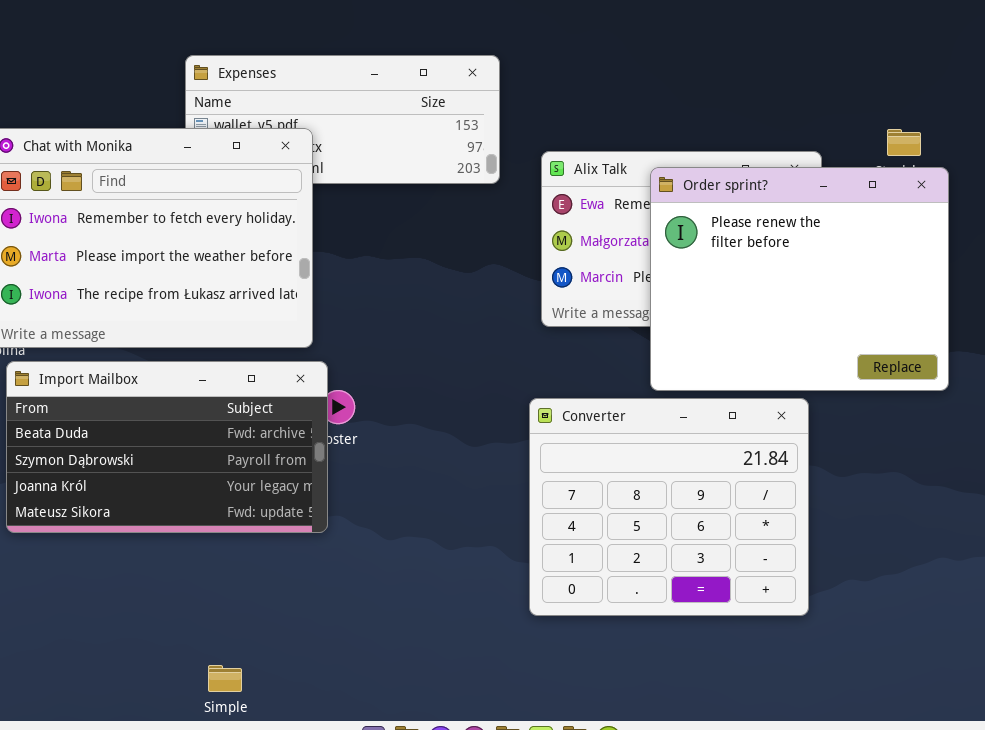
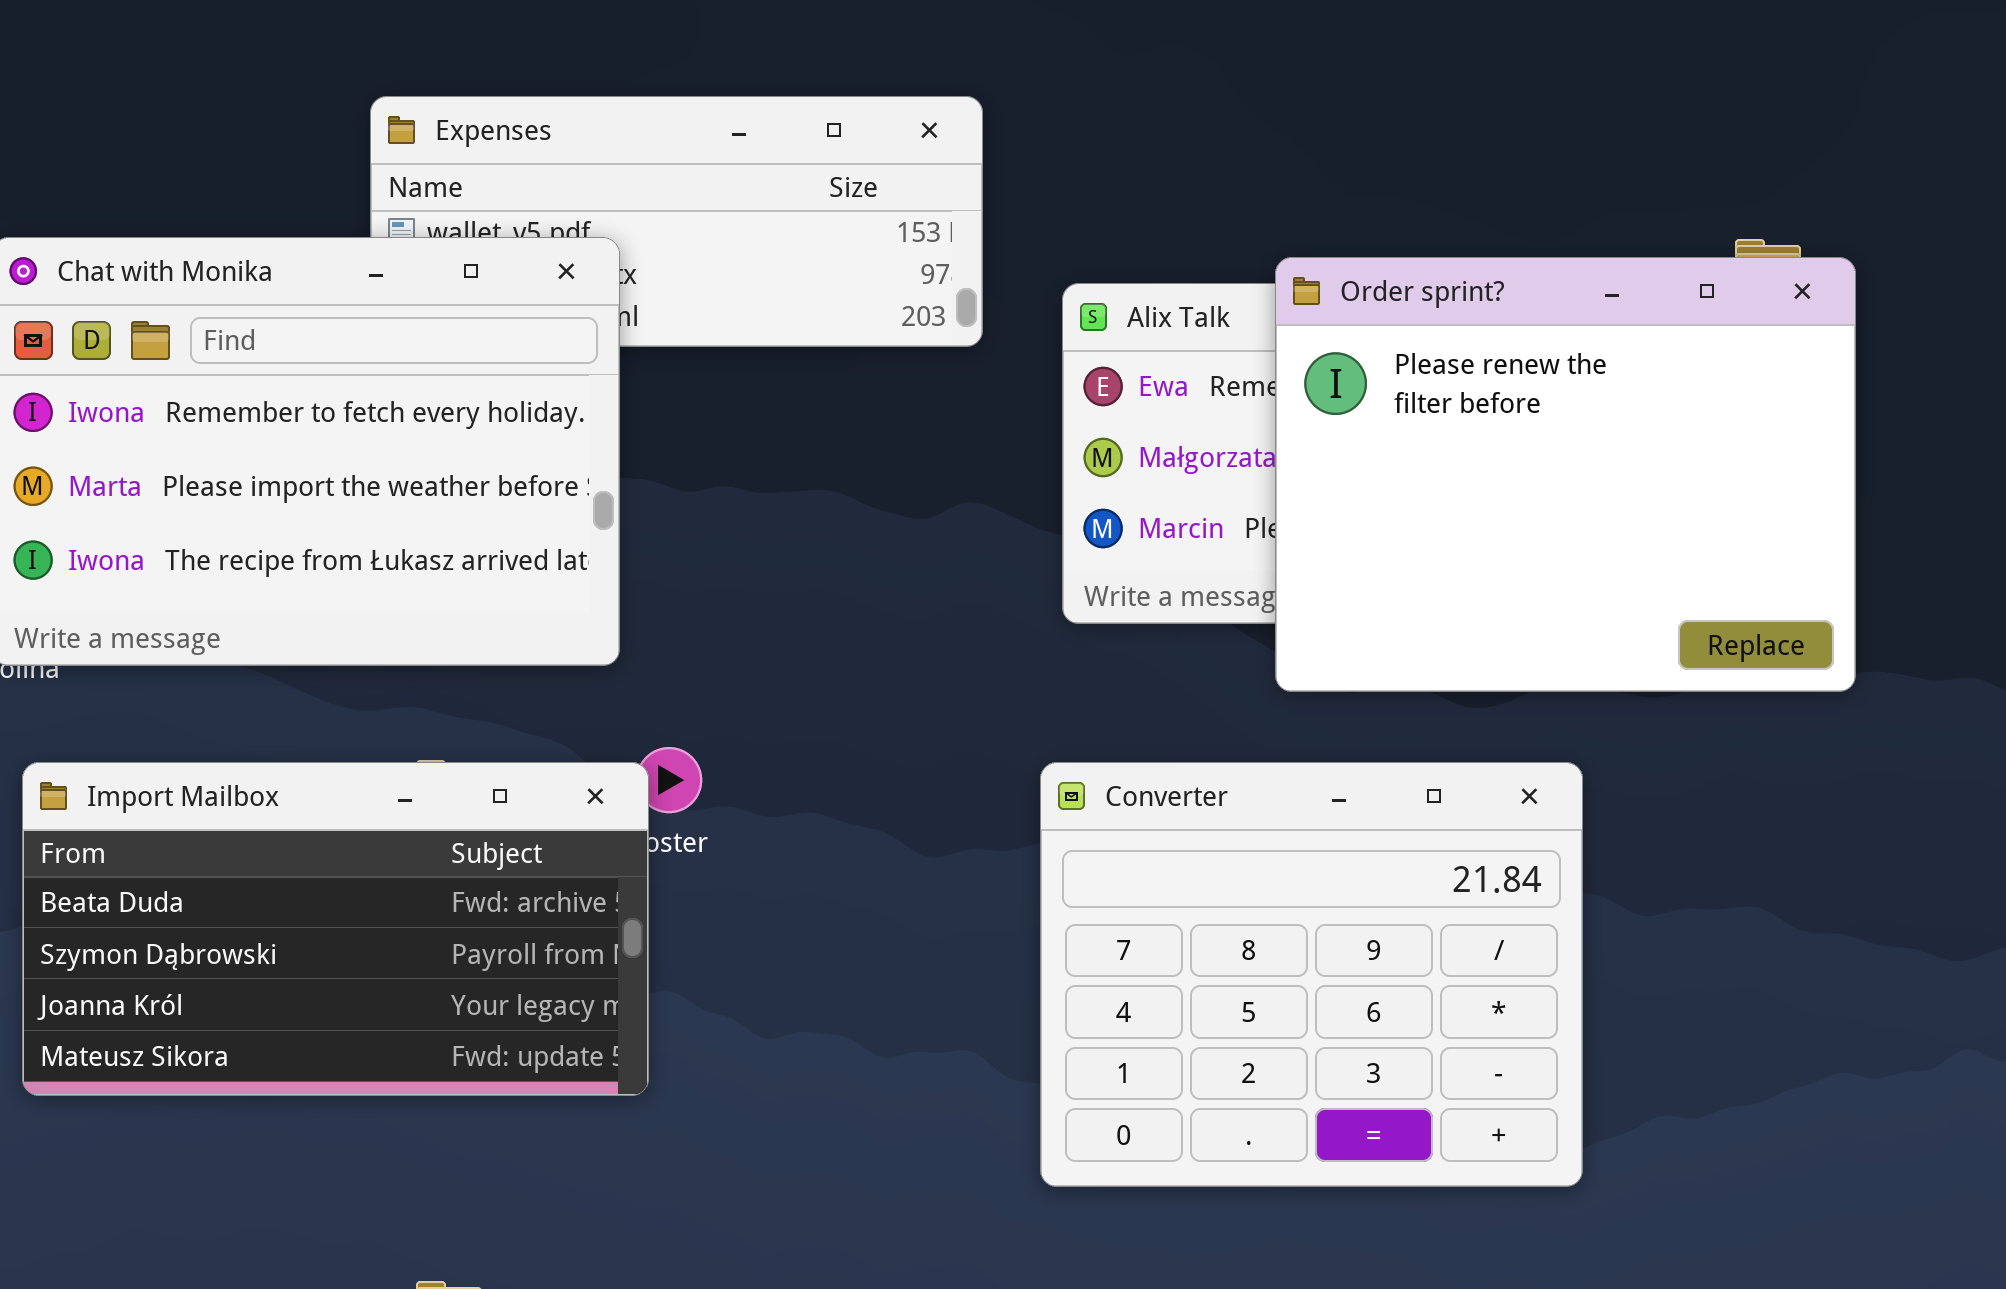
Order sprint?: [650,167,949,391] -> [1275,257,1856,692], moved
Import Mailbox: [6,361,328,533] -> [22,762,649,1096], moved

